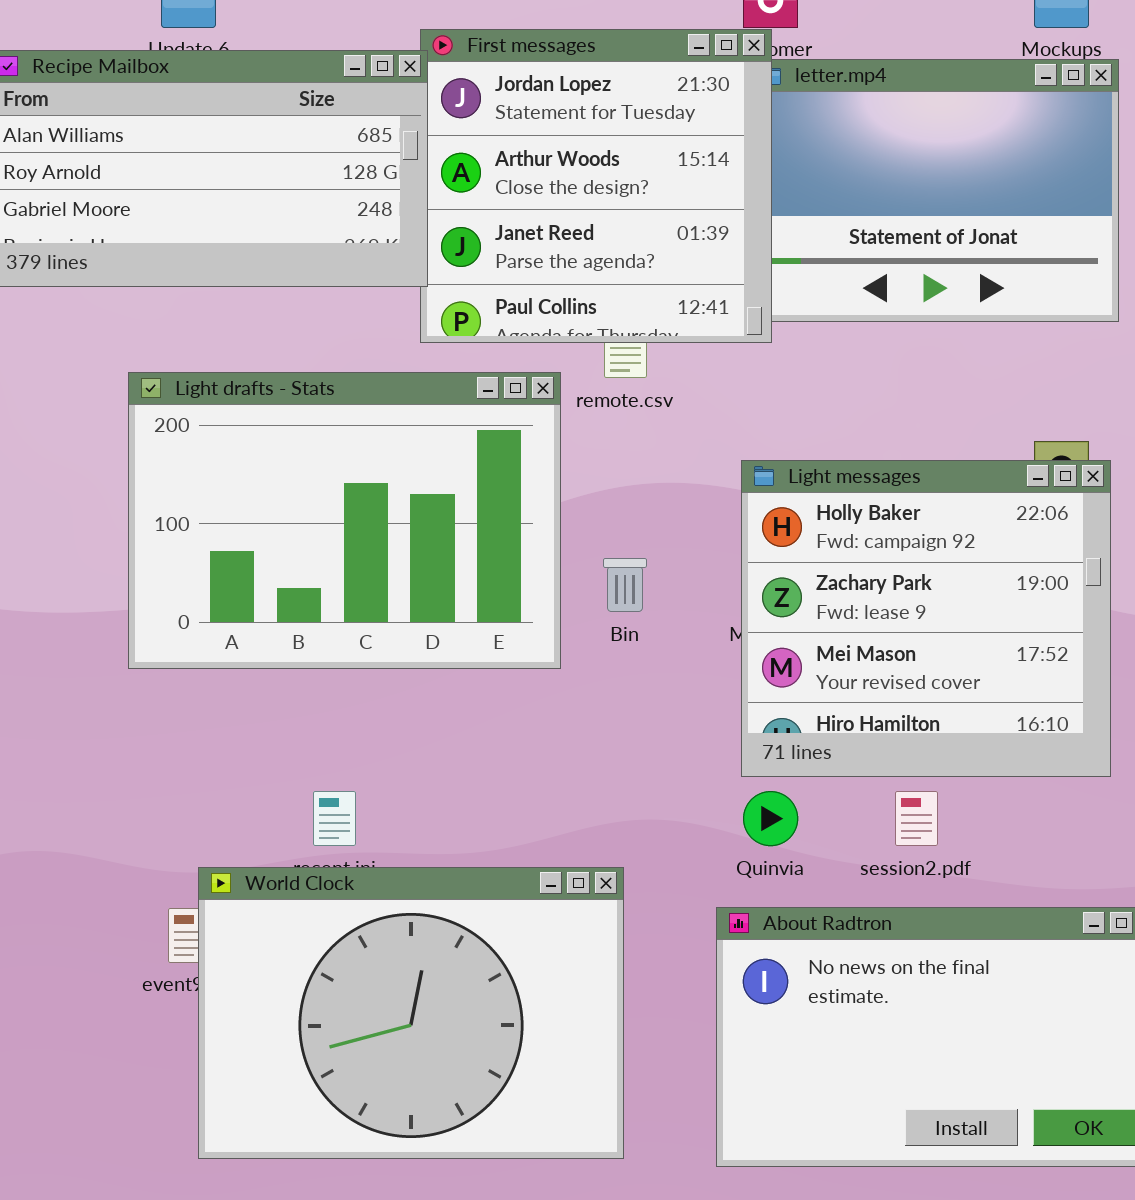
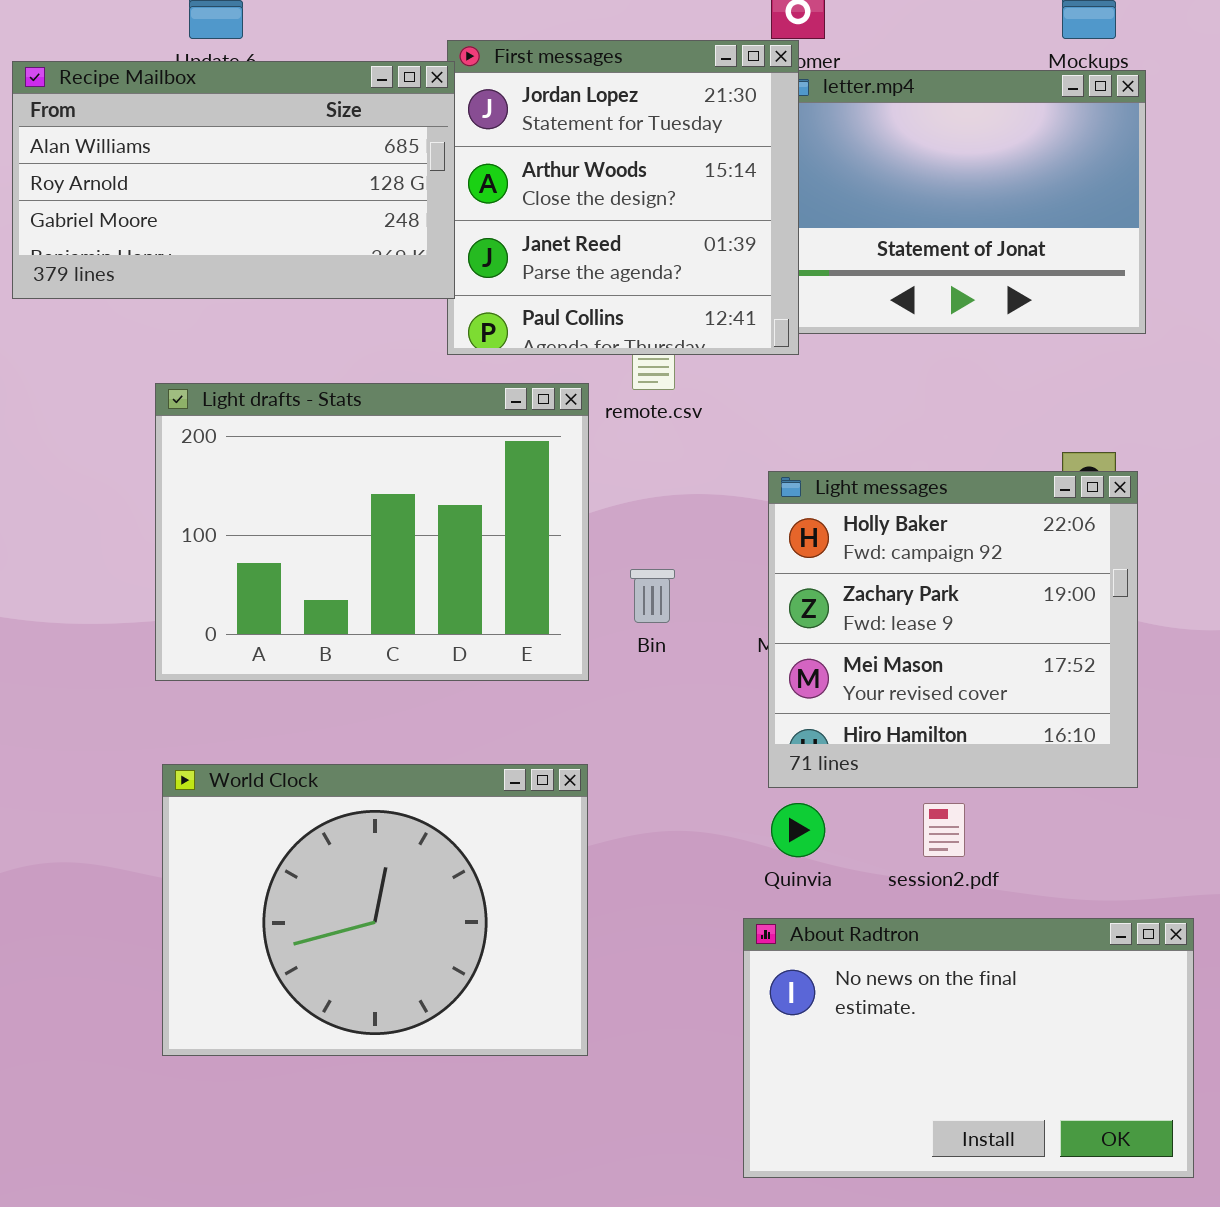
World Clock: [198,867,624,1159] -> [162,764,588,1056], moved

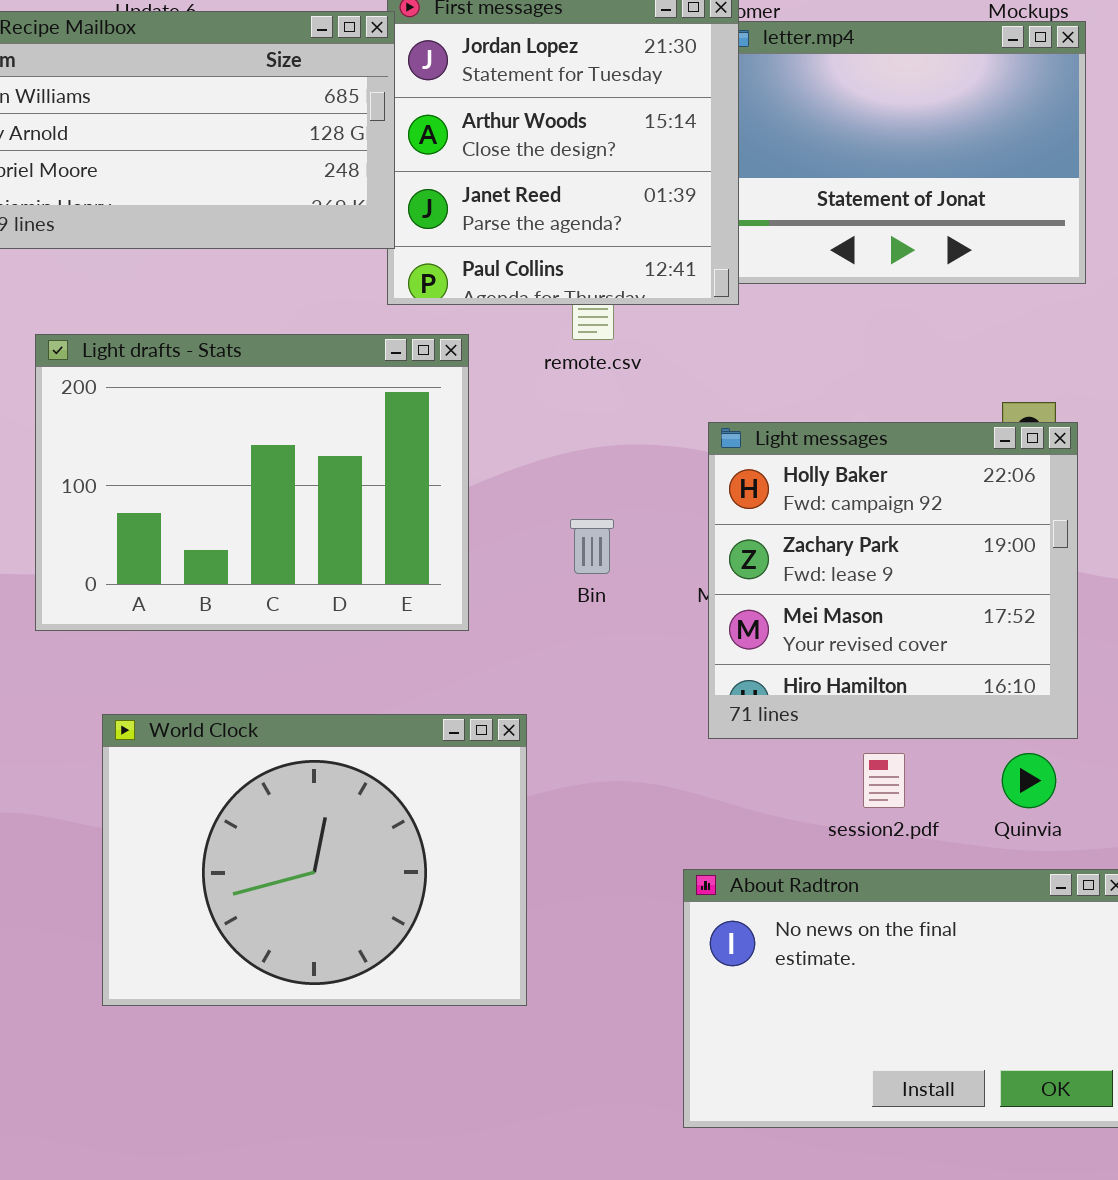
Light drafts - Stats: [155,383,589,681] -> [35,334,469,631], moved
Quinvia: [771,803,825,857] -> [1002,753,1056,808], moved

